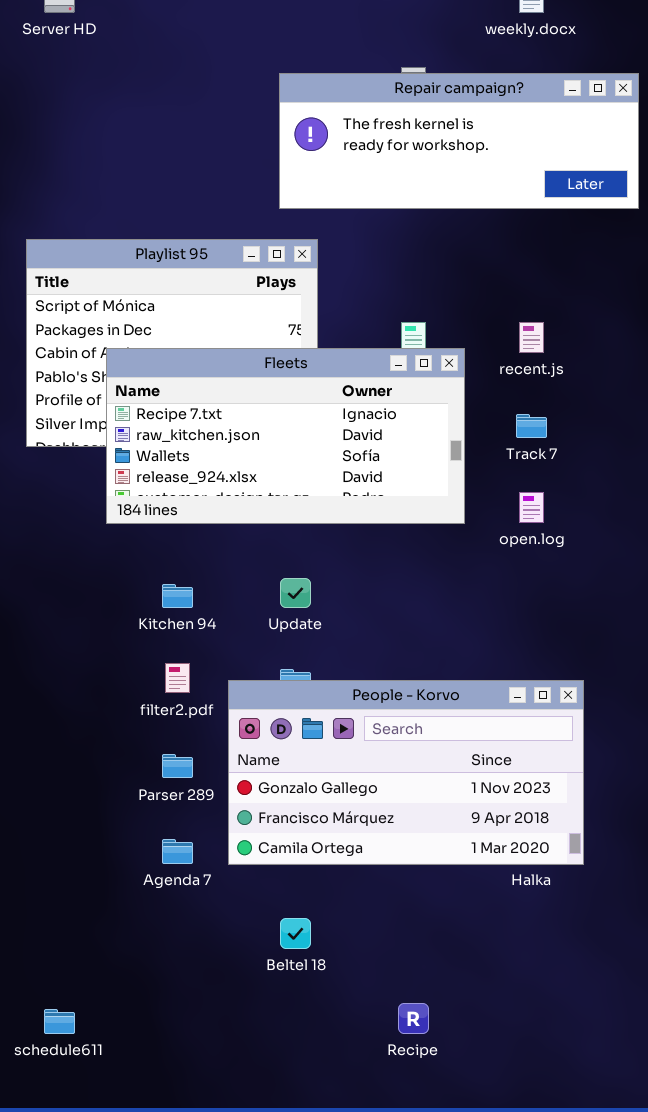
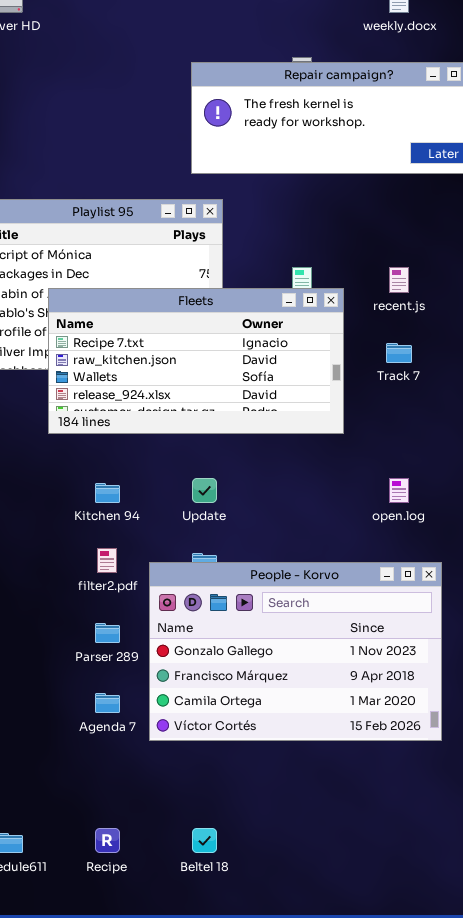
open.log: [519,492,544,523] -> [389,478,409,503], moved
People - Korvo: [228,680,584,865] -> [149,562,442,741], resized
Beltel 18: [280,918,311,949] -> [192,828,217,853], moved
Recipe: [398,1003,429,1034] -> [95,828,120,853], moved

